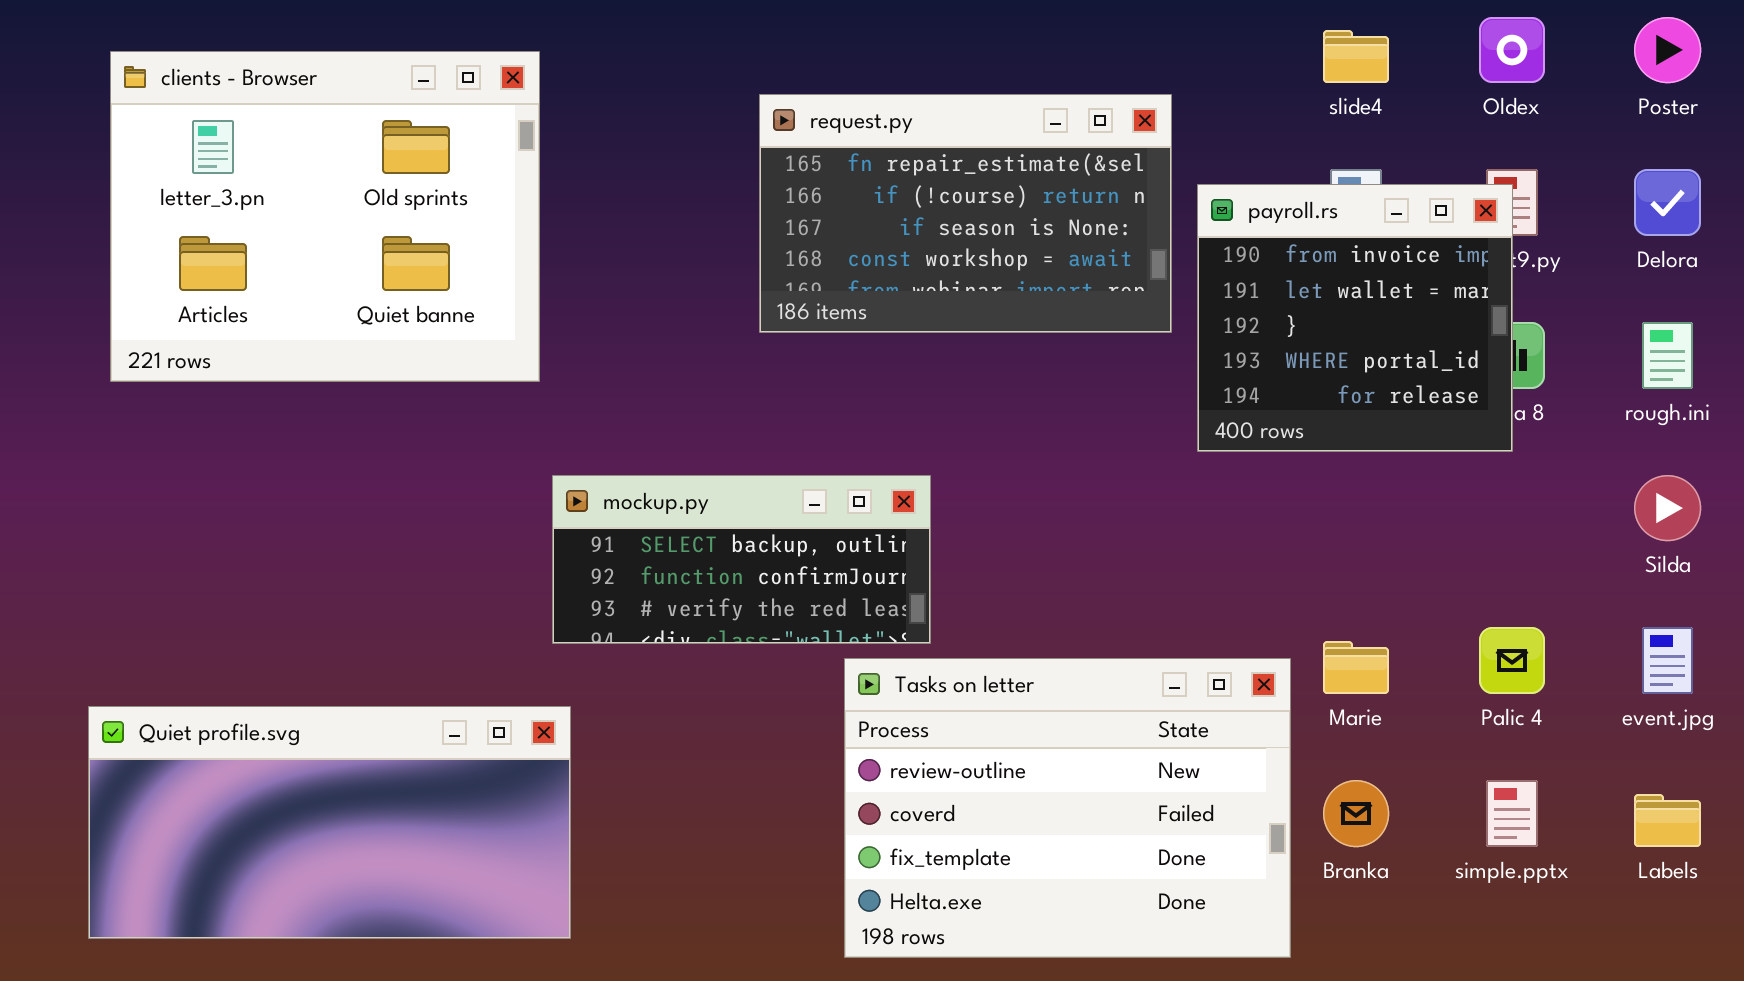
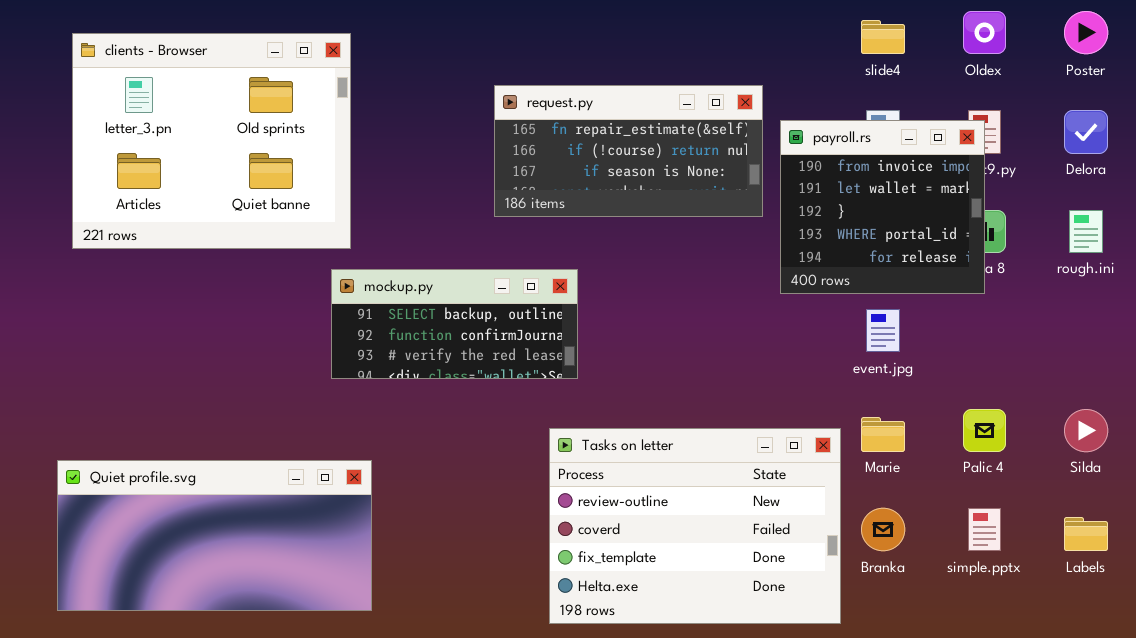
request.py: [759,94,1172,333] -> [494,85,763,217], resized
mockup.py: [552,475,931,644] -> [331,269,578,379], moved
Silda: [1634,475,1701,541] -> [1064,409,1108,452], moved
event.jpg: [1642,627,1693,694] -> [866,309,900,352], moved

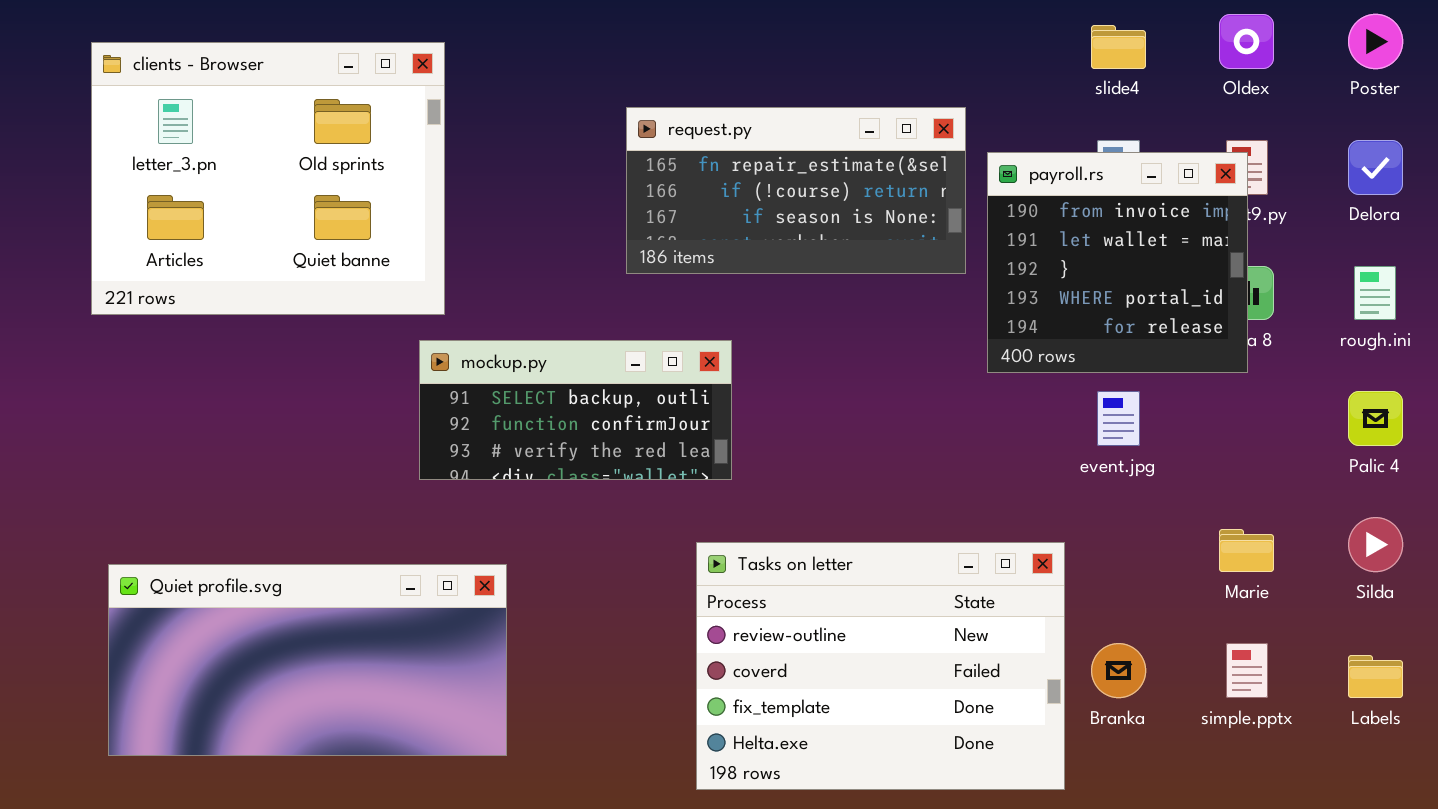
Palic 4: [963,409,1006,452] -> [1348,391,1403,446], moved
Marie: [861,417,905,452] -> [1219,529,1274,572], moved
Quiet profile.svg: [57,460,372,611] -> [108,564,507,756], moved

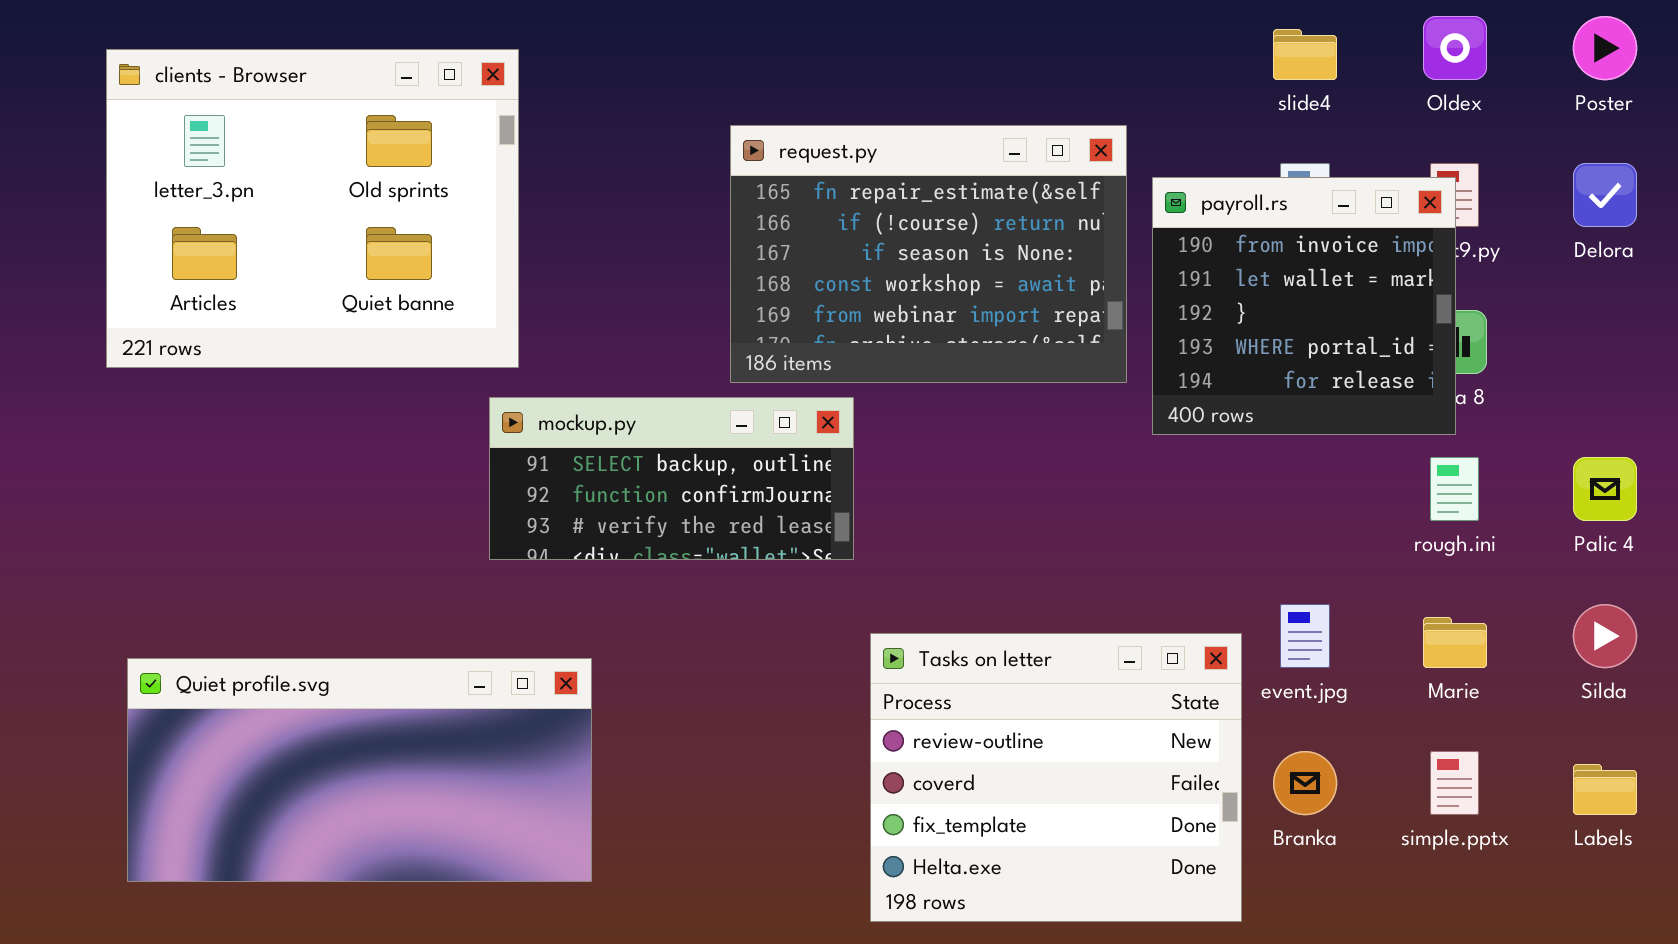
request.py: [626,107,966,274] -> [730,125,1127,383], resized
rough.ini: [1354,266,1396,320] -> [1430,457,1479,521], moved
event.jpg: [1097,391,1140,446] -> [1280,604,1330,668], moved
Tasks on letter: [696,542,1065,790] -> [870,633,1242,922], resized

